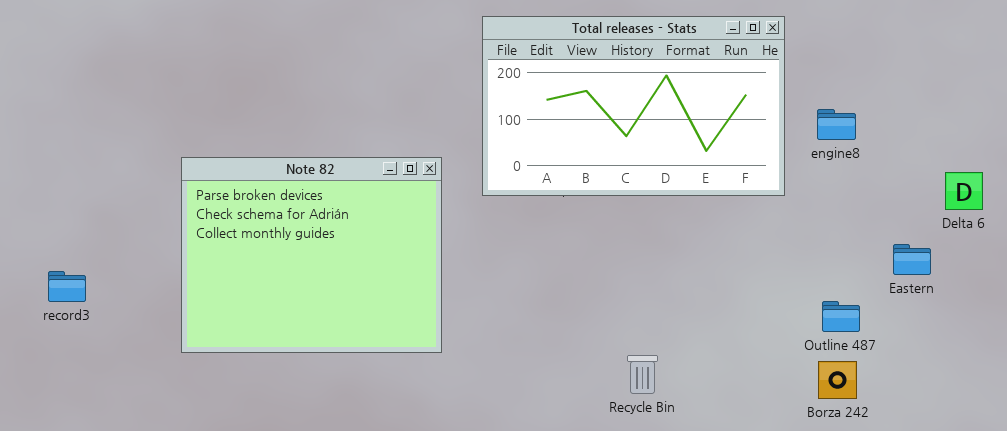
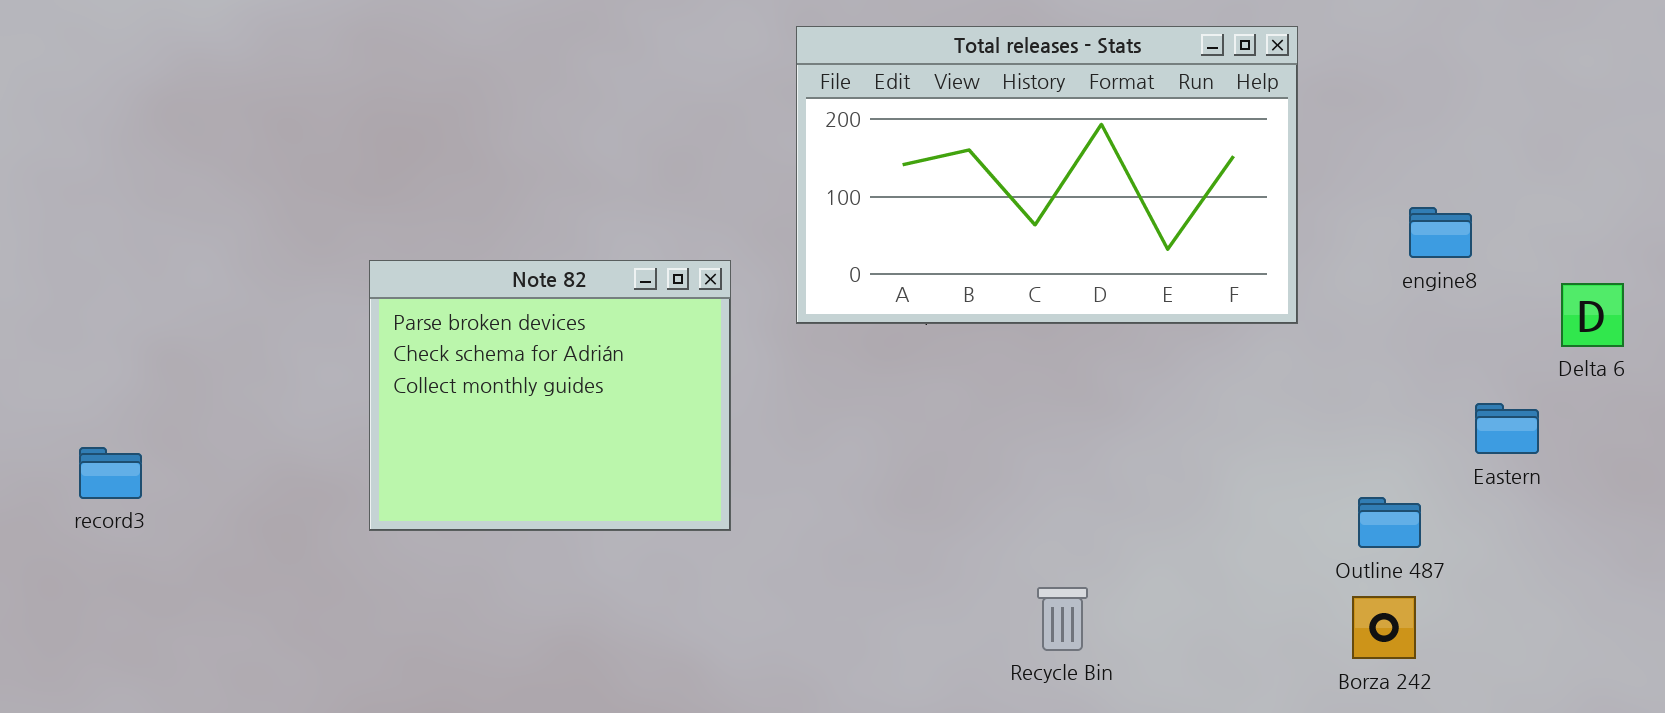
engine8: [817,109,856,140] -> [1409,207,1472,258], moved
Note 82: [181,157,442,353] -> [369,260,731,531], resized

